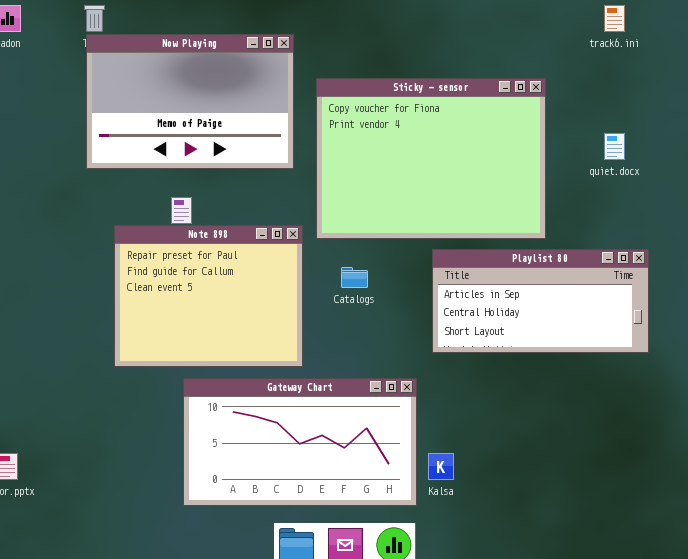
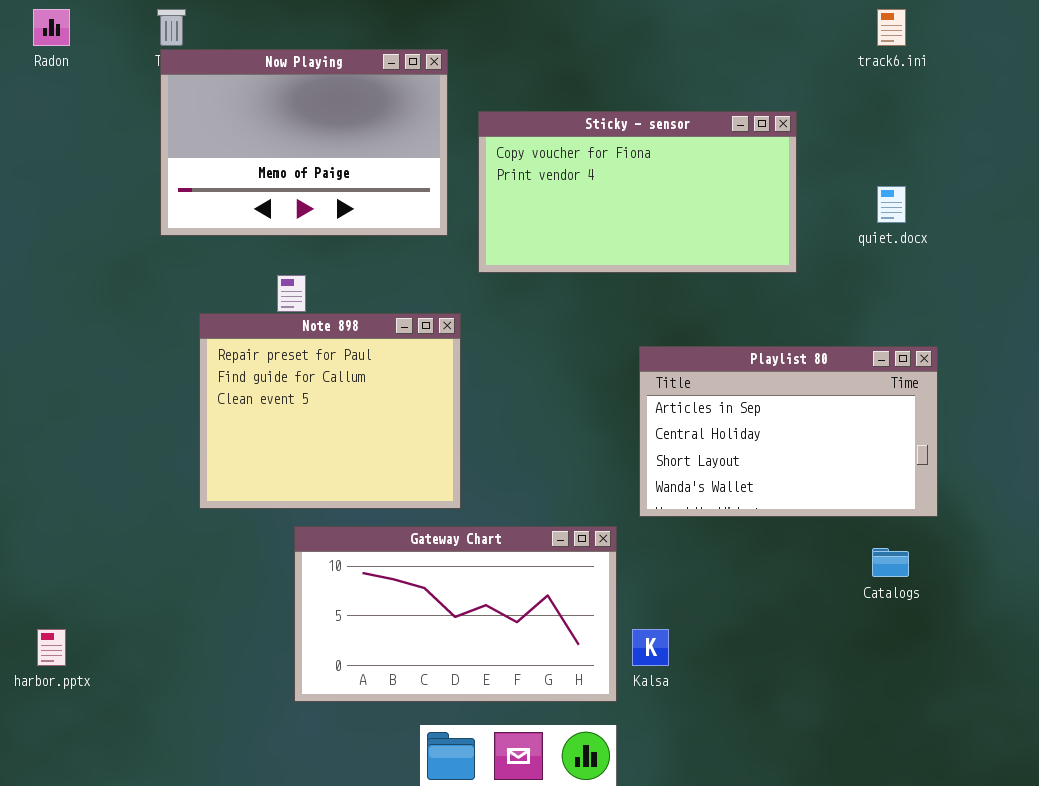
Sticky - sensor: [316,78,546,239] -> [478,111,797,273], resized
Playlist 80: [432,249,649,353] -> [639,346,938,517], resized
Catalogs: [341,267,368,288] -> [872,548,909,577], moved

